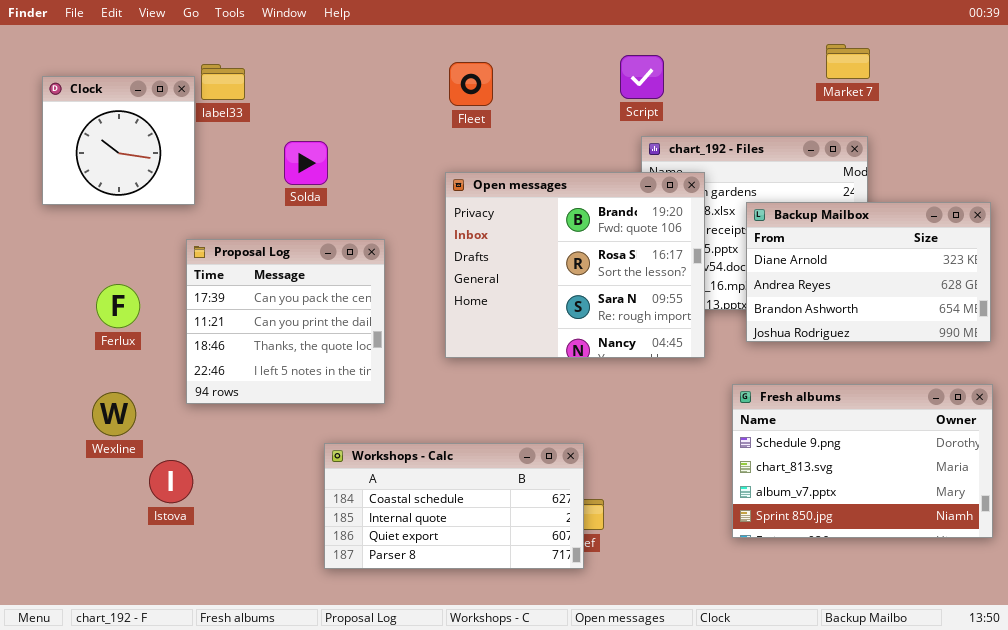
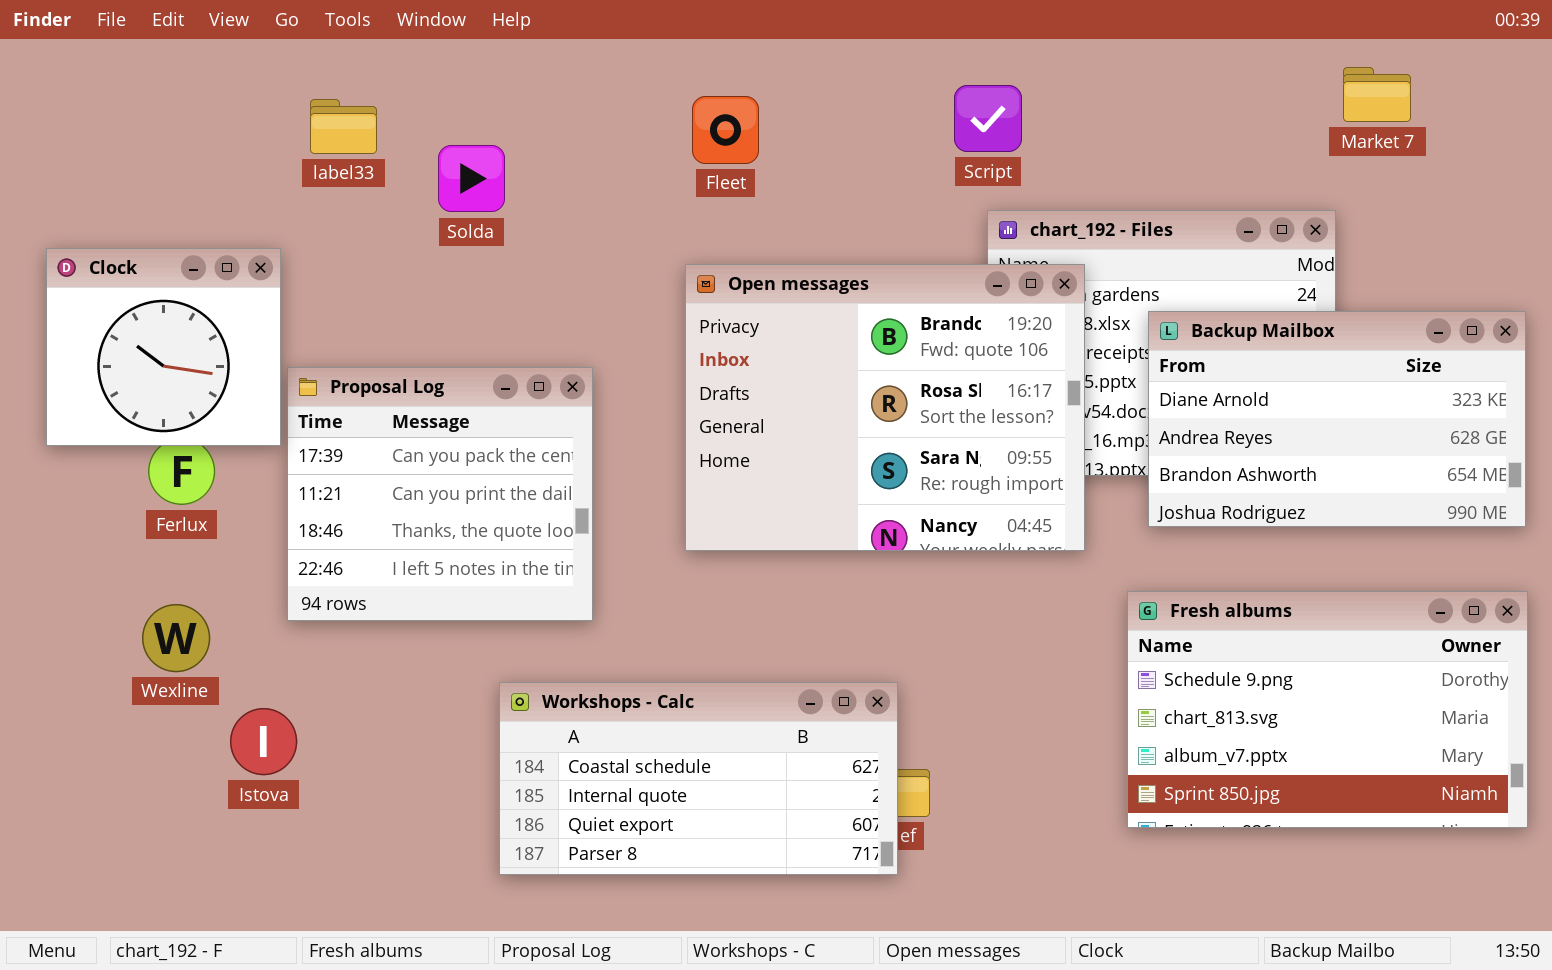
Market 7: [826,44,870,79] -> [1343,67,1411,122], moved
Clock: [42,76,195,205] -> [46,248,281,446], moved
Solda: [284,141,328,185] -> [438,145,505,212], moved

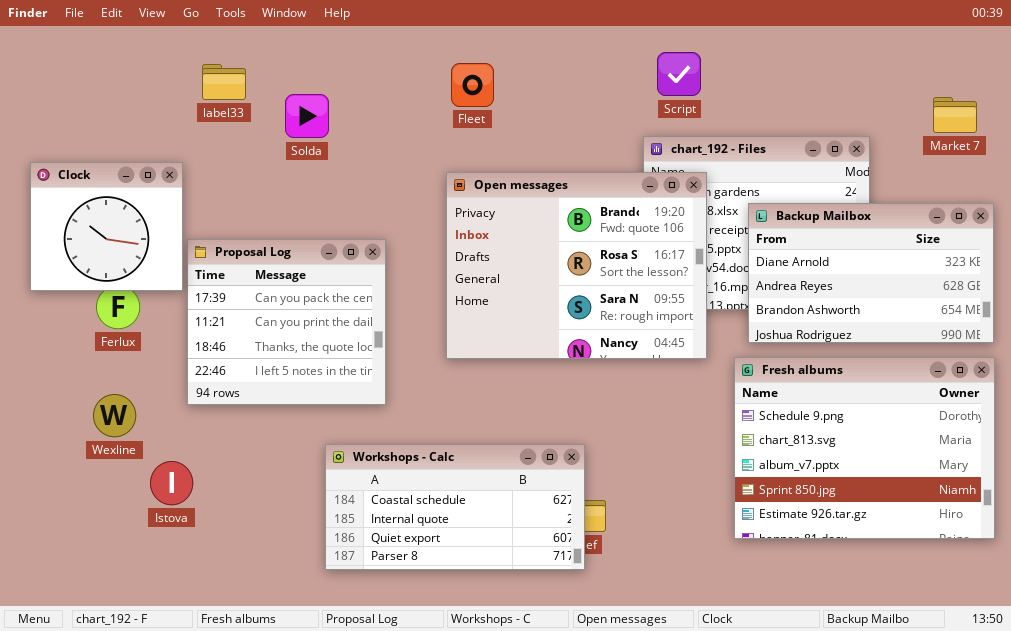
Market 7: [1343,67,1411,122] -> [933,97,977,133], moved
Script: [954,85,1022,152] -> [657,52,701,96], moved
Fresh albums: [1127,591,1528,828] -> [734,357,995,539], resized

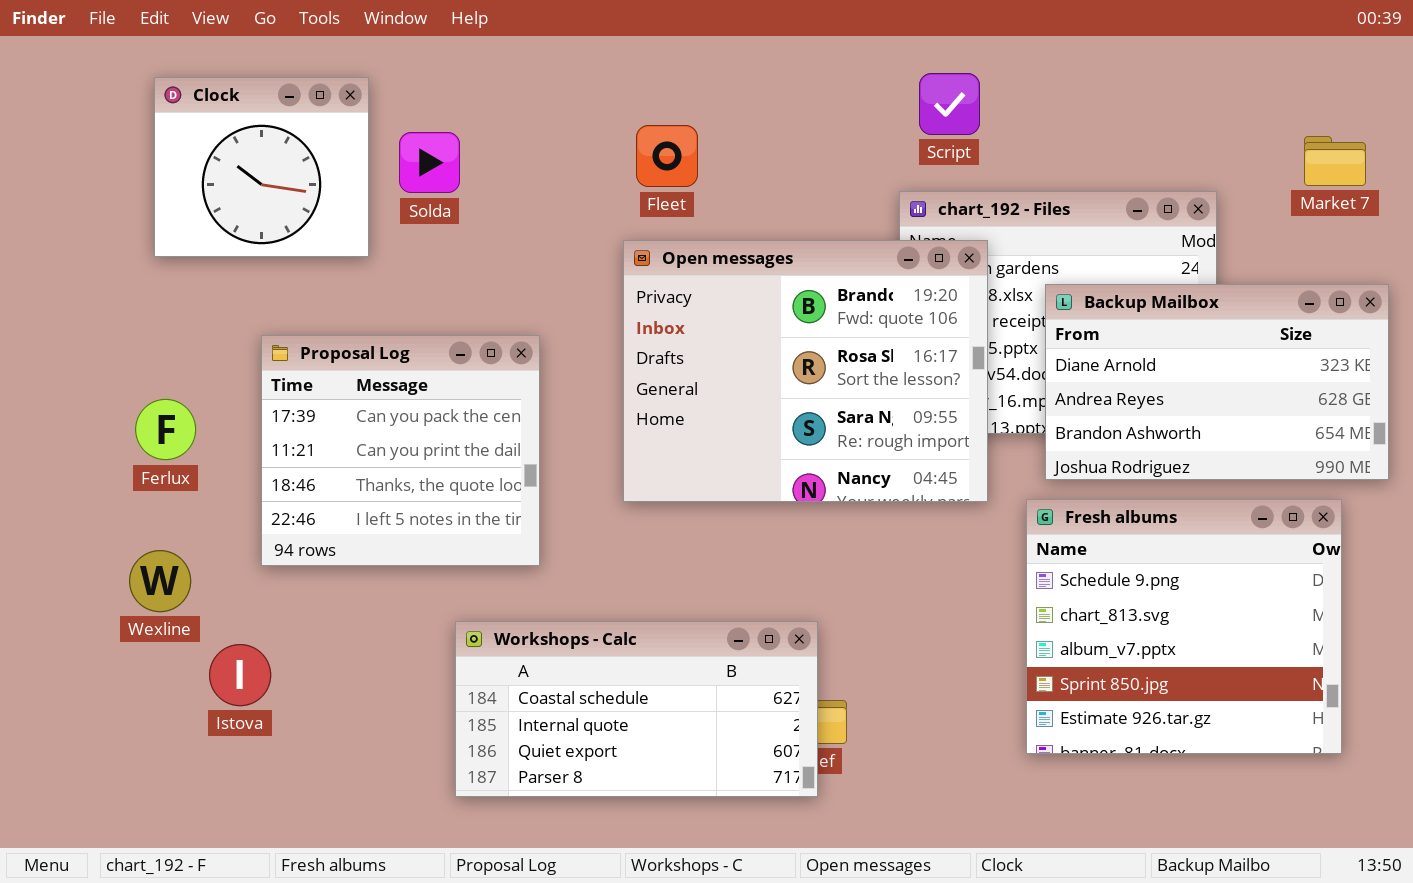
Fleet: [451,63,494,107] -> [636,125,698,187], moved
Clock: [30,162,183,291] -> [154,77,369,257], moved
Fresh albums: [734,357,995,539] -> [1026,499,1342,754], resized

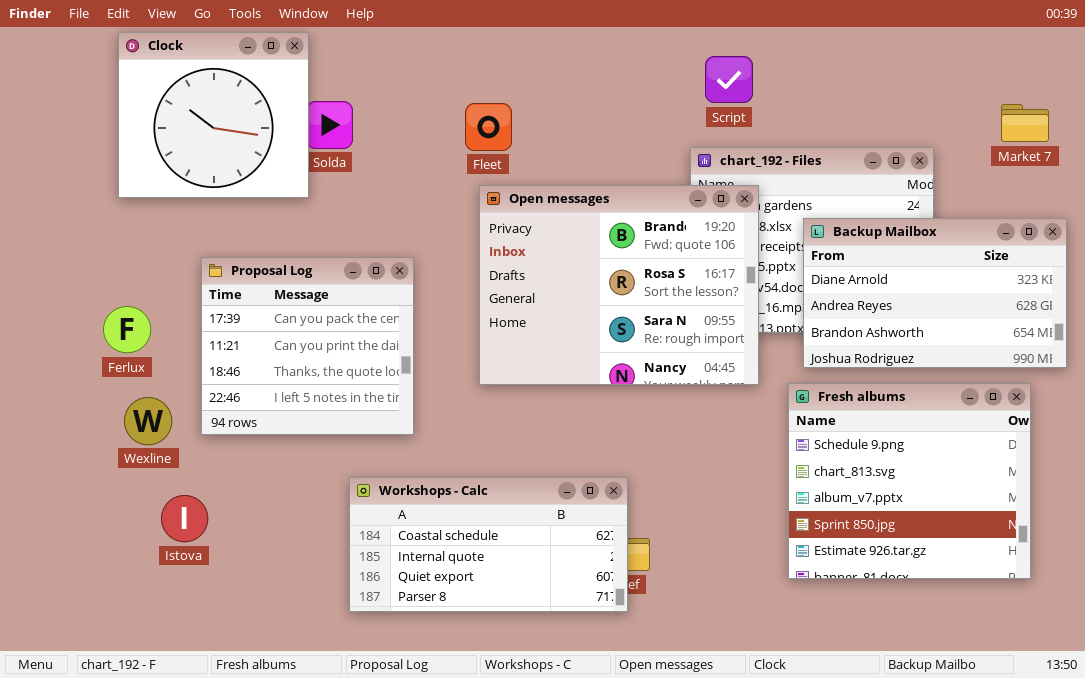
Clock: [154,77,369,257] -> [118,32,309,198], resized
Fleet: [636,125,698,187] -> [465,103,512,151], moved
Wexline: [129,550,191,612] -> [124,397,172,445], moved

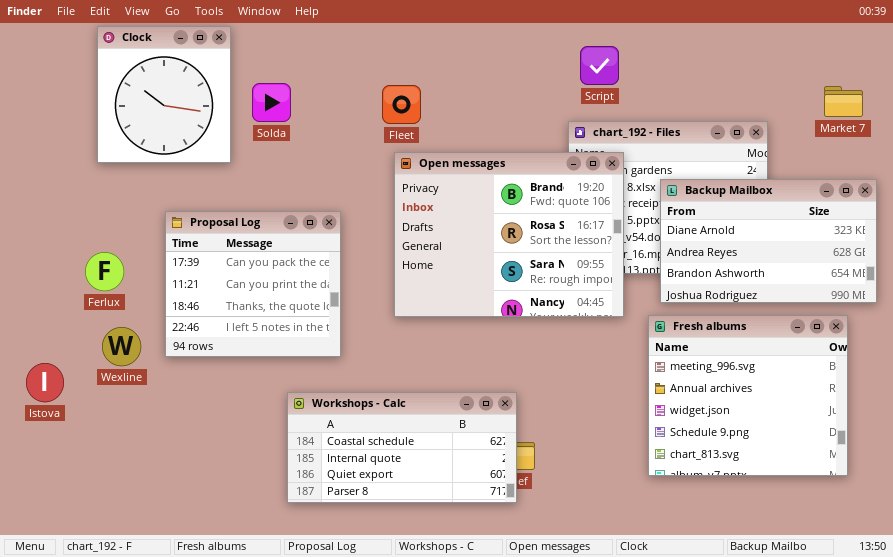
Clock: [118,32,309,198] -> [97,26,231,163], resized
Fresh albums: [788,383,1031,579] -> [648,315,848,476], scrolled up 3 rows
Istova: [161,495,208,542] -> [26,363,64,402], moved

